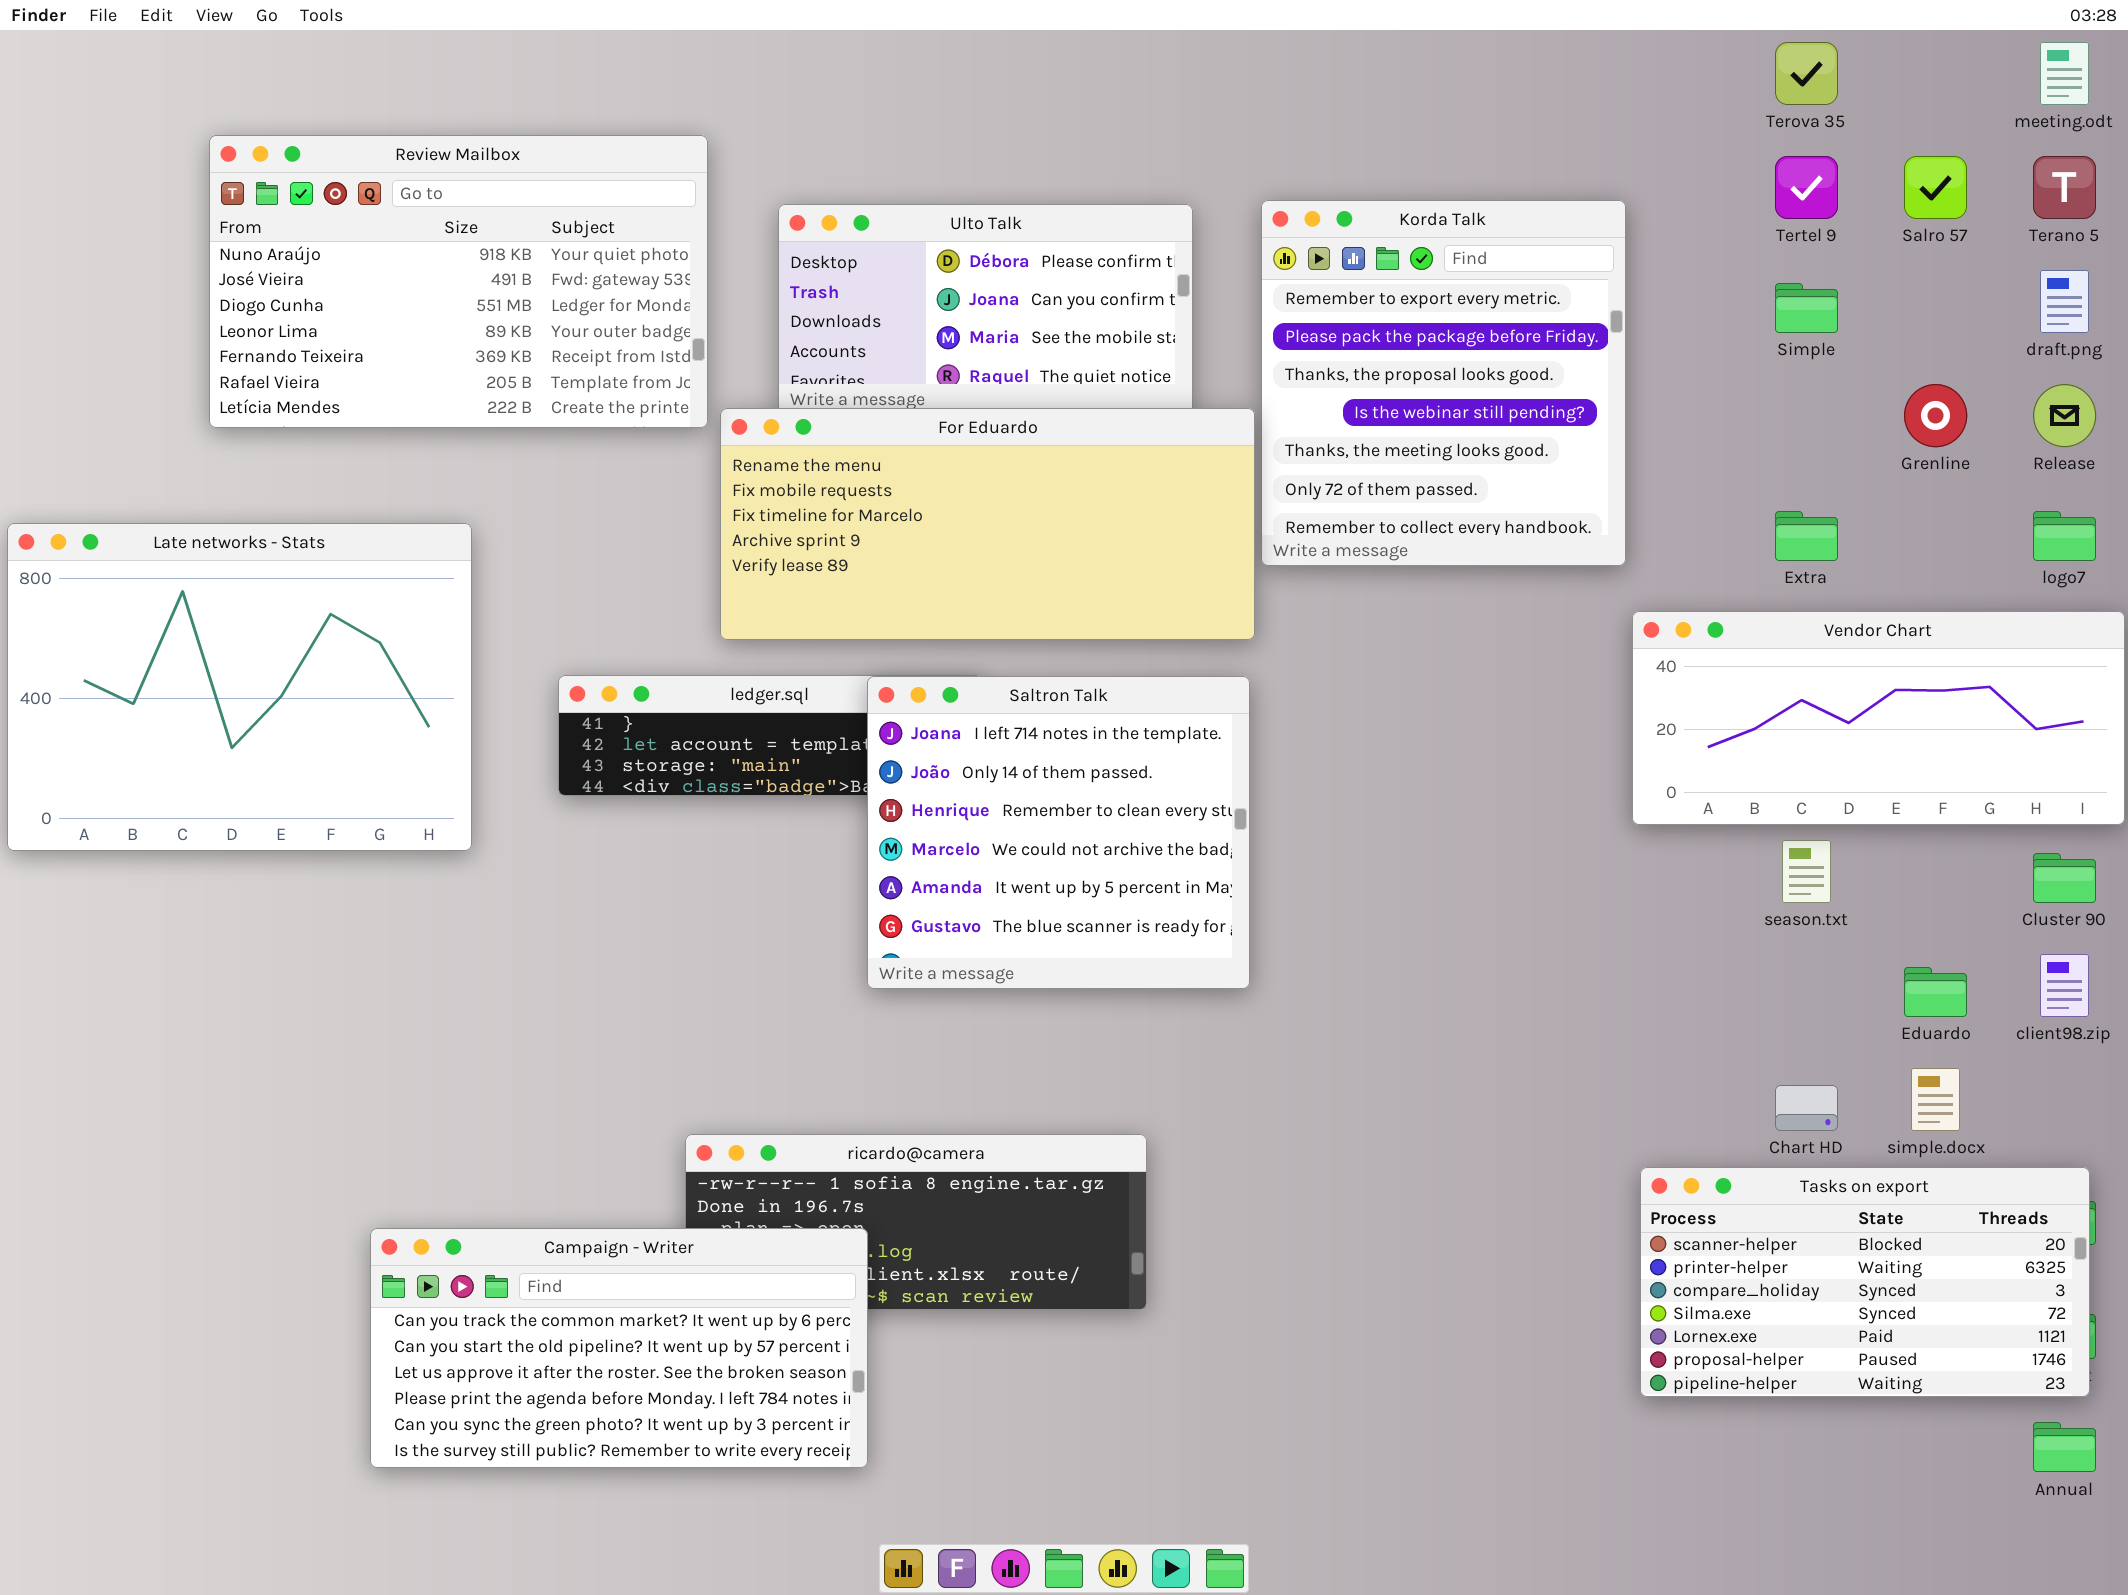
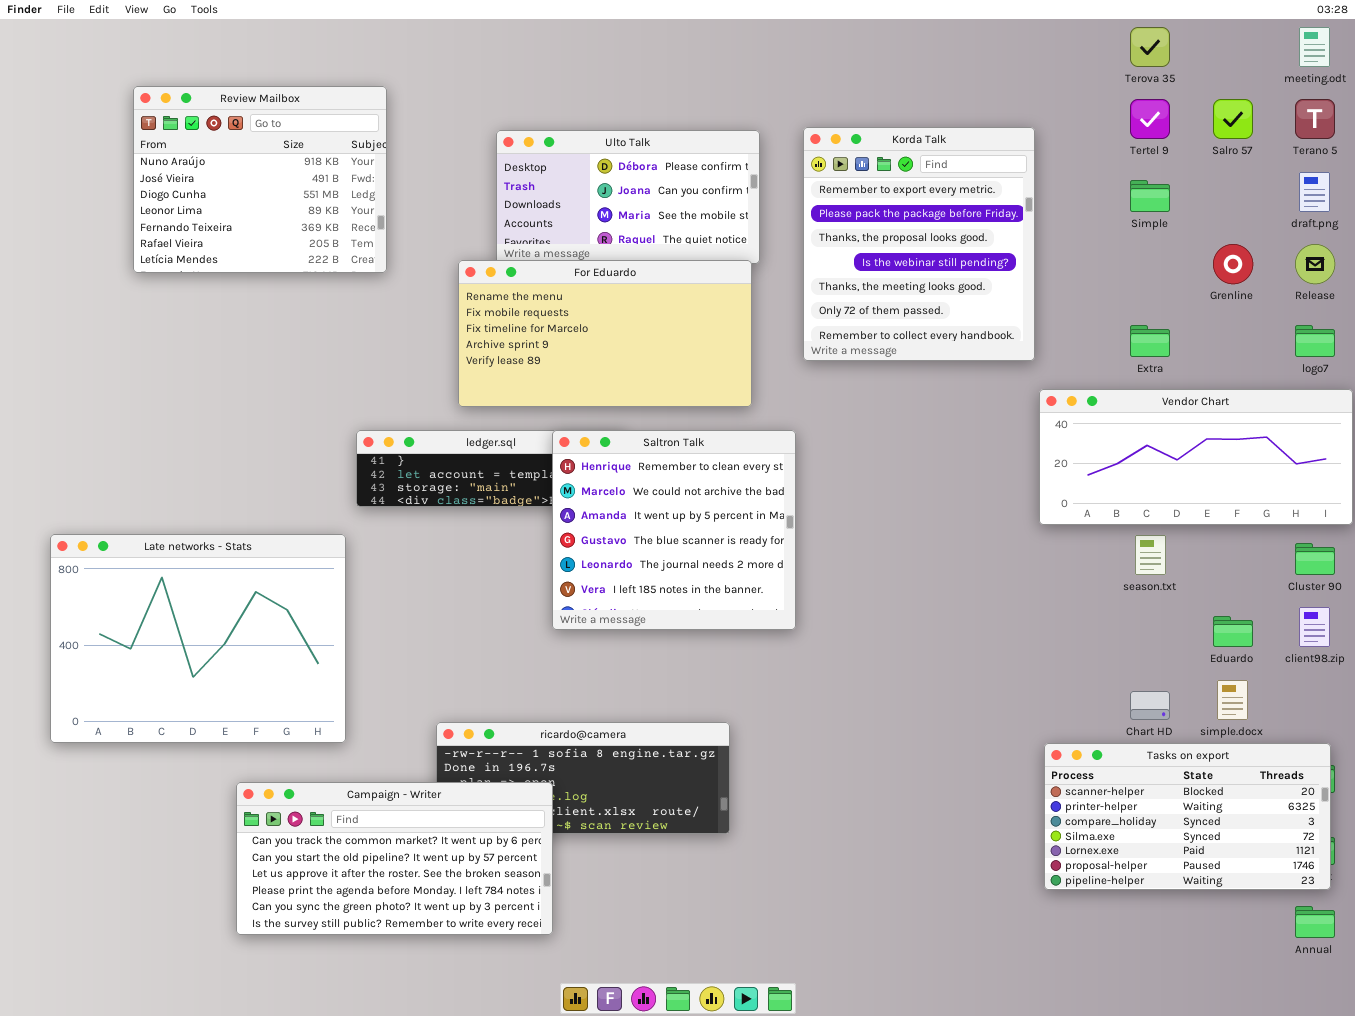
Review Mailbox: [209,135,708,428] -> [133,86,387,273], resized
For Eduardo: [720,408,1255,640] -> [458,260,752,407], resized
Late networks - Stats: [7,523,472,851] -> [50,534,346,743], moved
Saltron Talk: [867,676,1250,989] -> [552,430,796,630], scrolled down 2 rows

